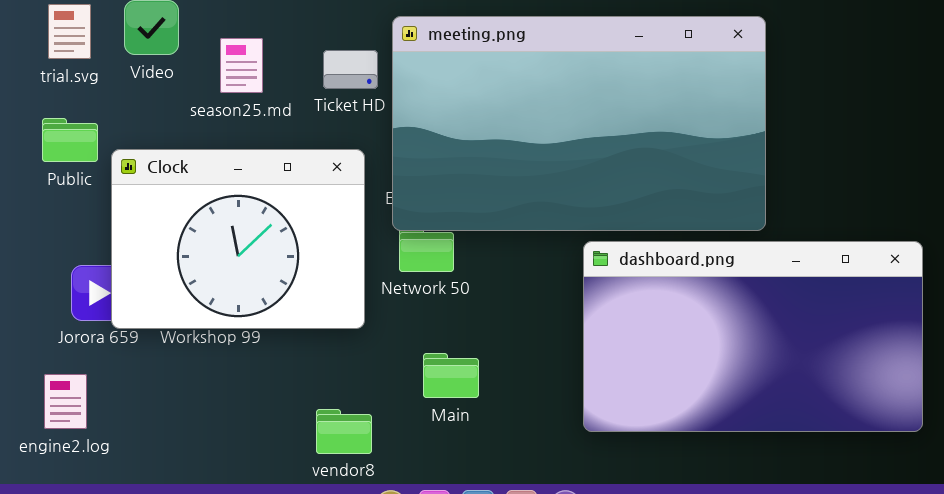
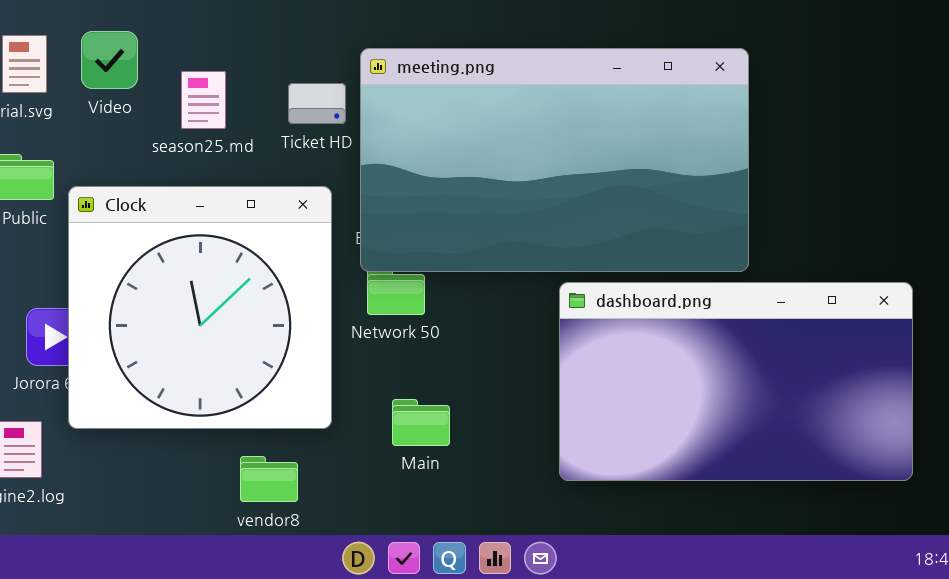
Clock: [111,149,365,329] -> [68,186,332,429], resized
vendor8: [316,409,372,454] -> [240,456,298,502], moved

